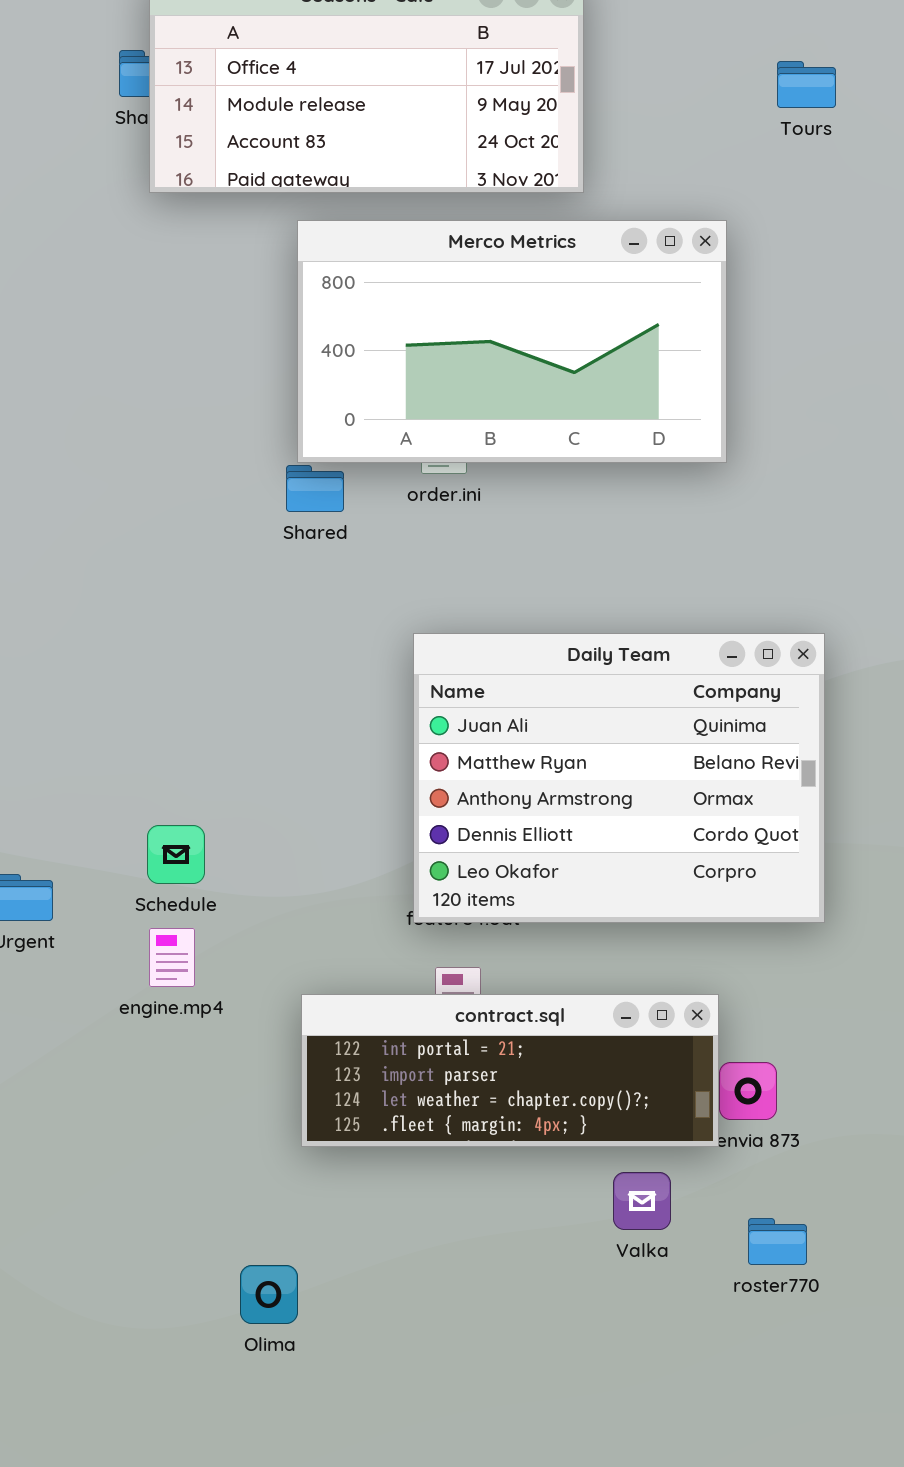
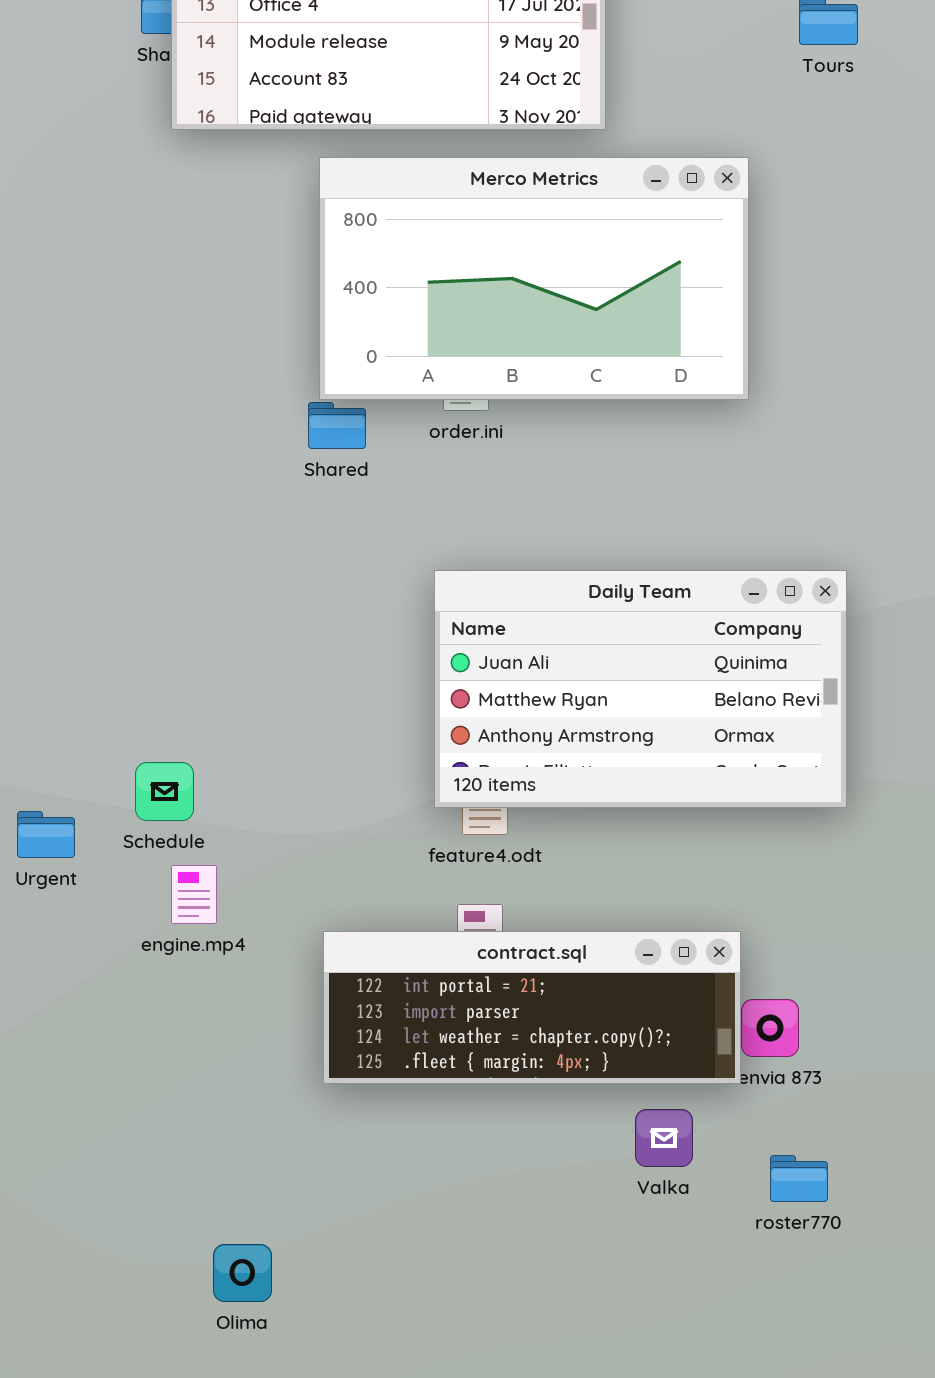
Daily Team: [413,633,825,923] -> [434,570,847,808], resized
Schedule: [147,825,205,884] -> [135,762,194,821], moved
Olima: [240,1265,298,1324] -> [213,1244,272,1302], moved

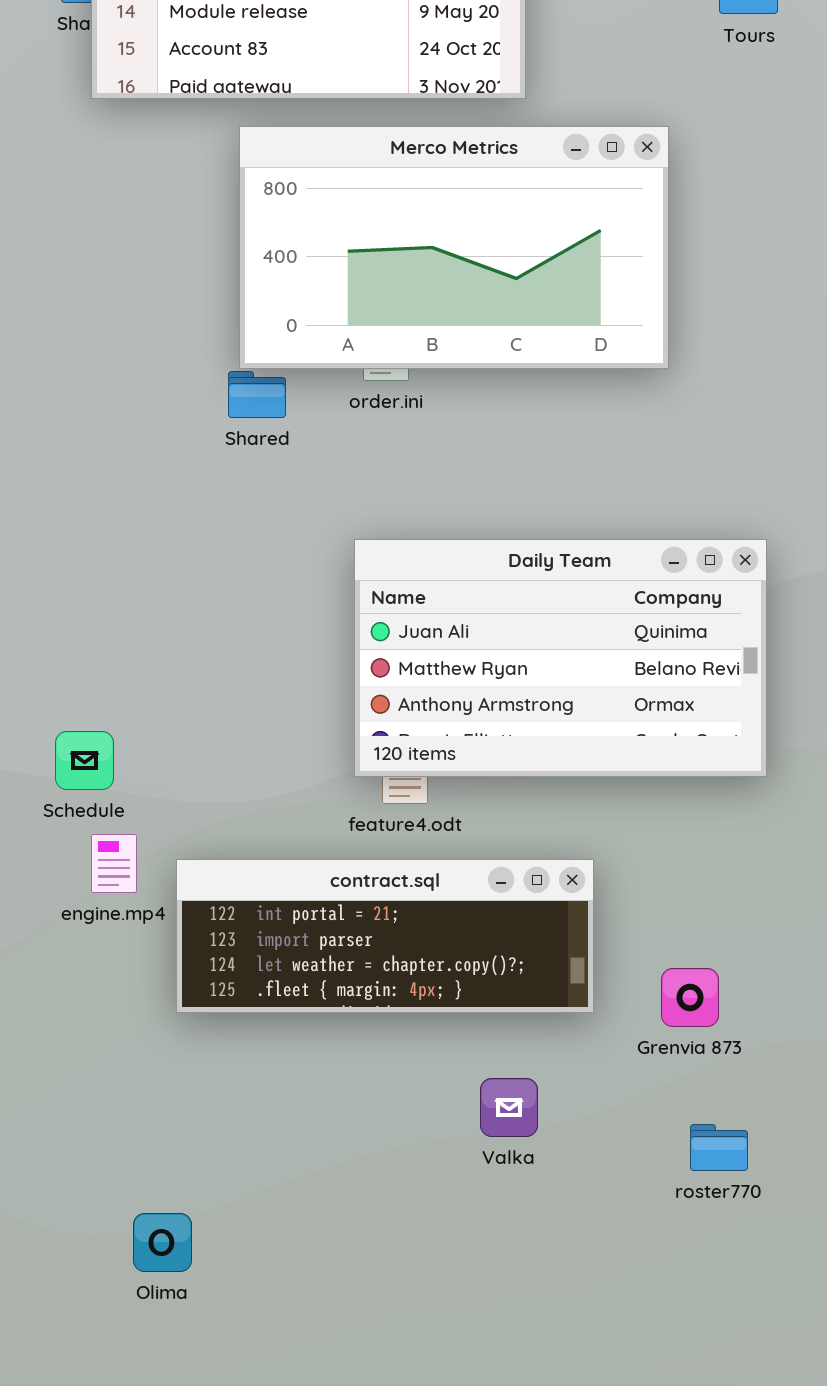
contract.sql: [323,931,741,1084] -> [176,859,594,1013], moved
Valka: [635,1109,693,1167] -> [480,1078,538,1137], moved

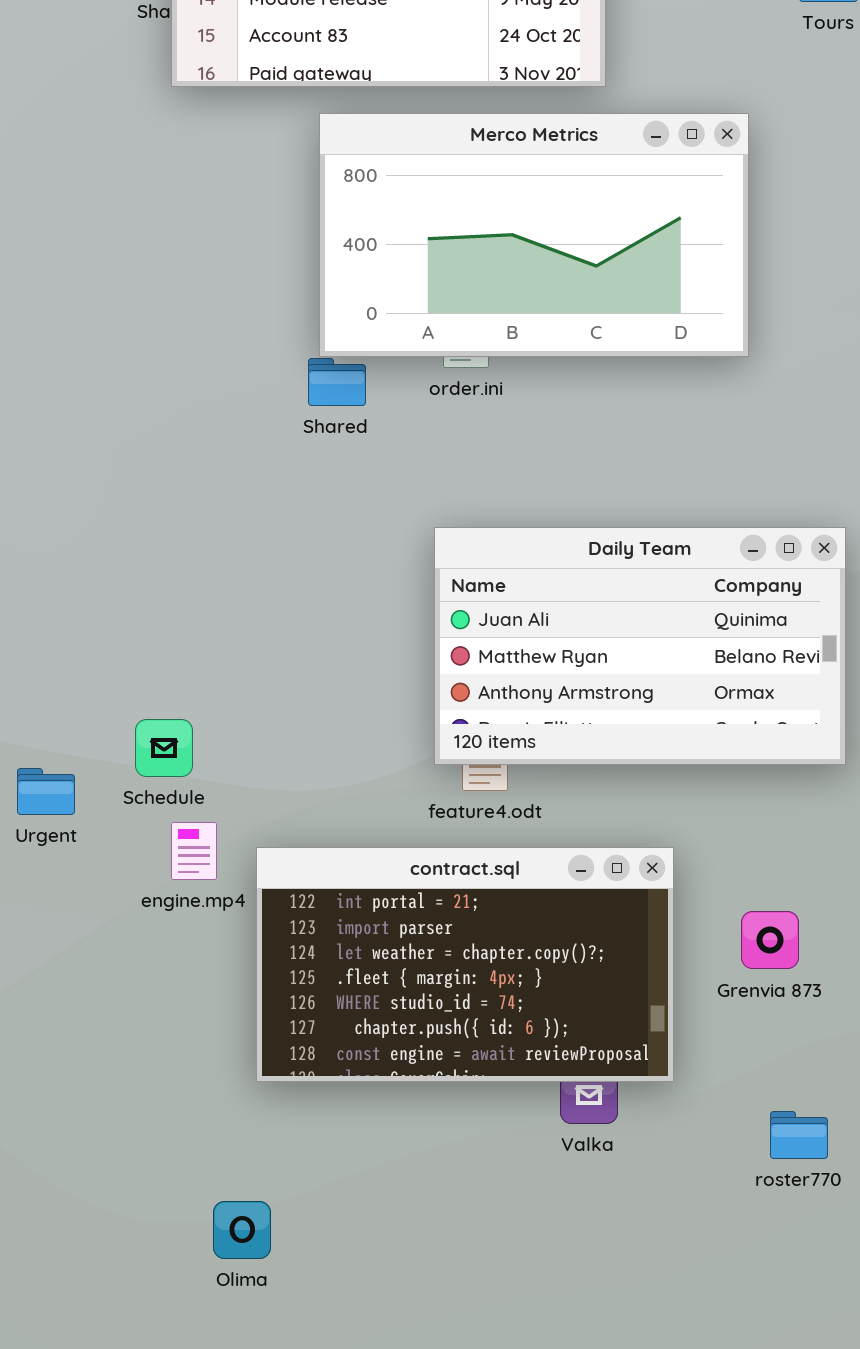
contract.sql: [176,859,594,1013] -> [256,847,674,1082], resized
Grenvia 873: [661,968,719,1027] -> [741,911,799,969], moved

